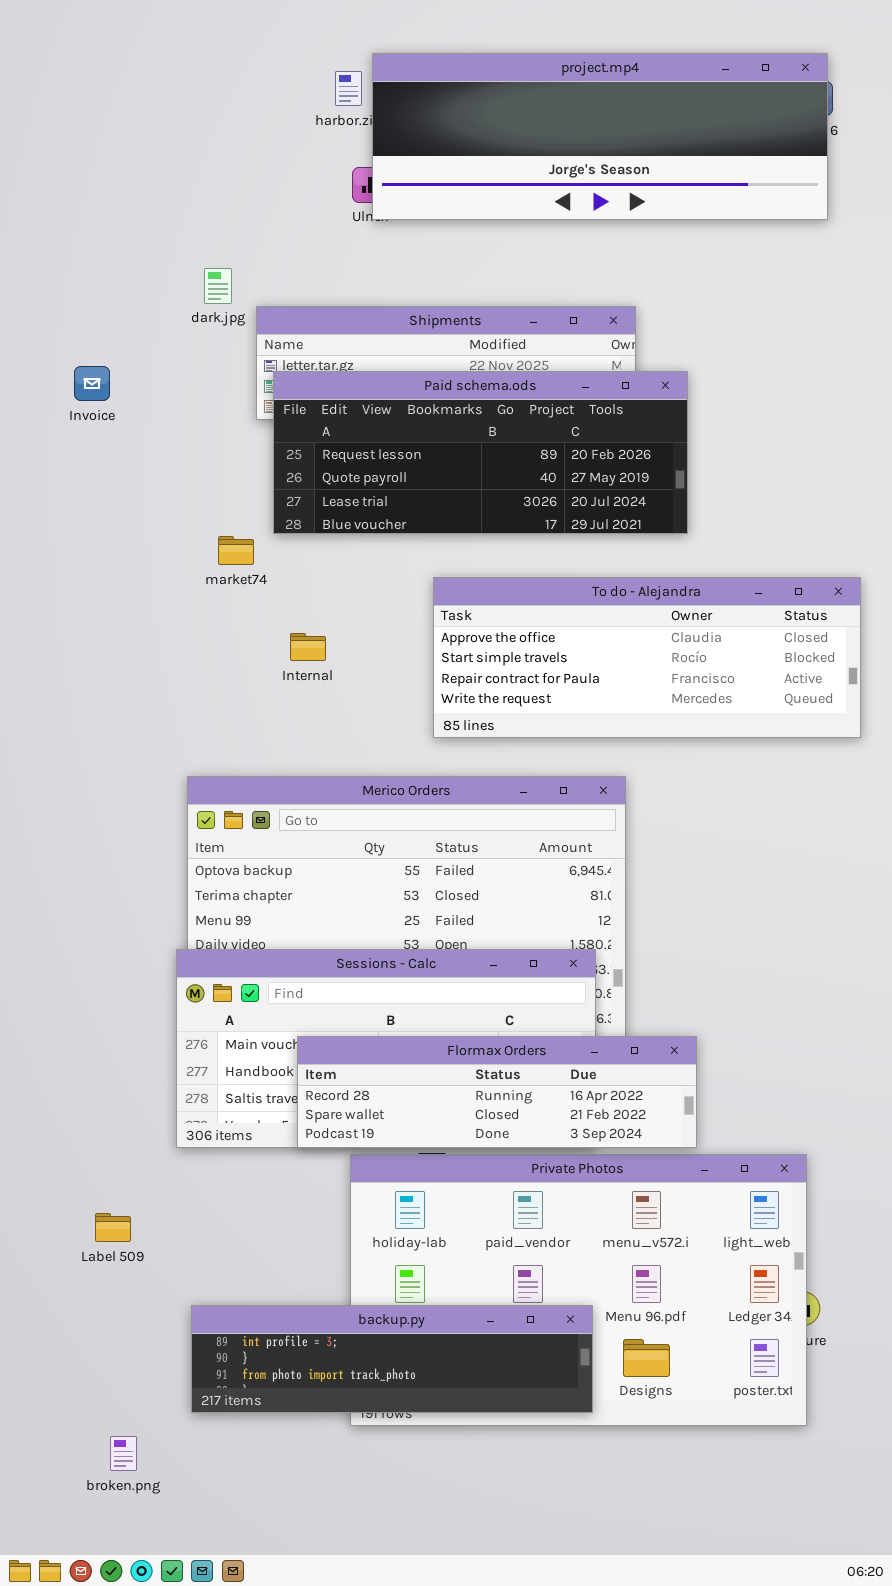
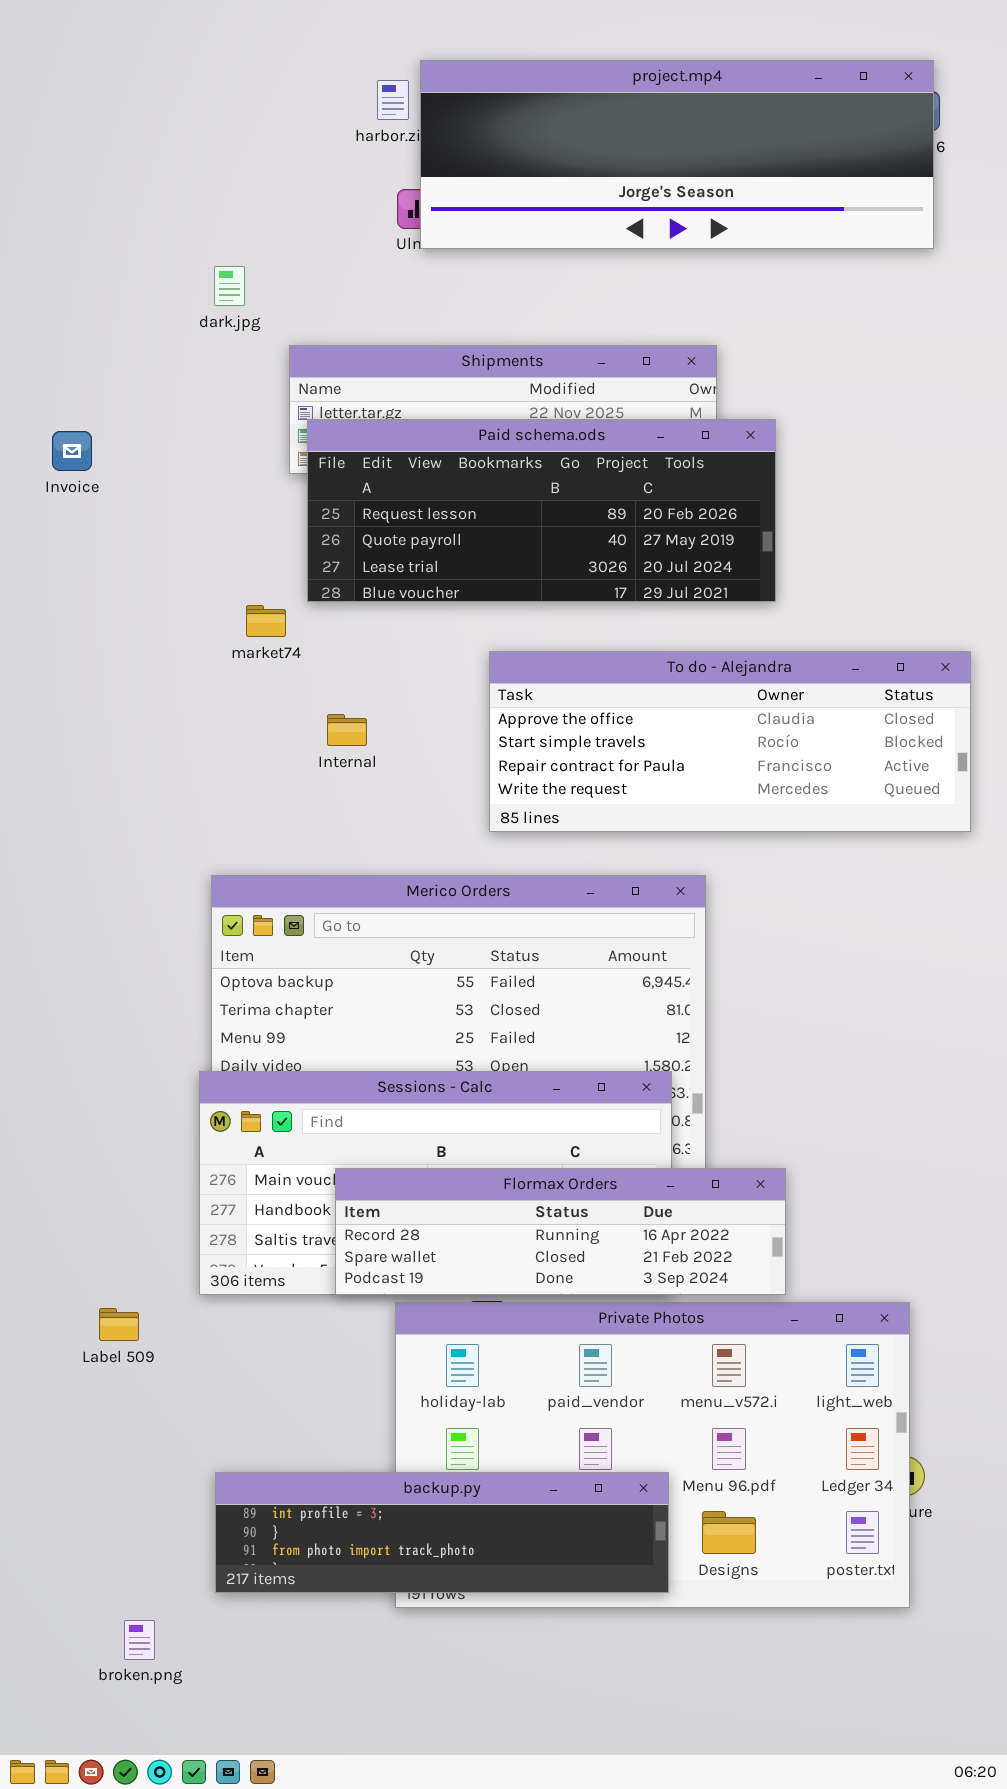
dark.jpg: [204,268,232,304] -> [214,266,245,306], moved
Invoice: [74,366,110,401] -> [52,431,92,471], moved
Label 509: [95,1213,131,1242] -> [99,1308,139,1341], moved

